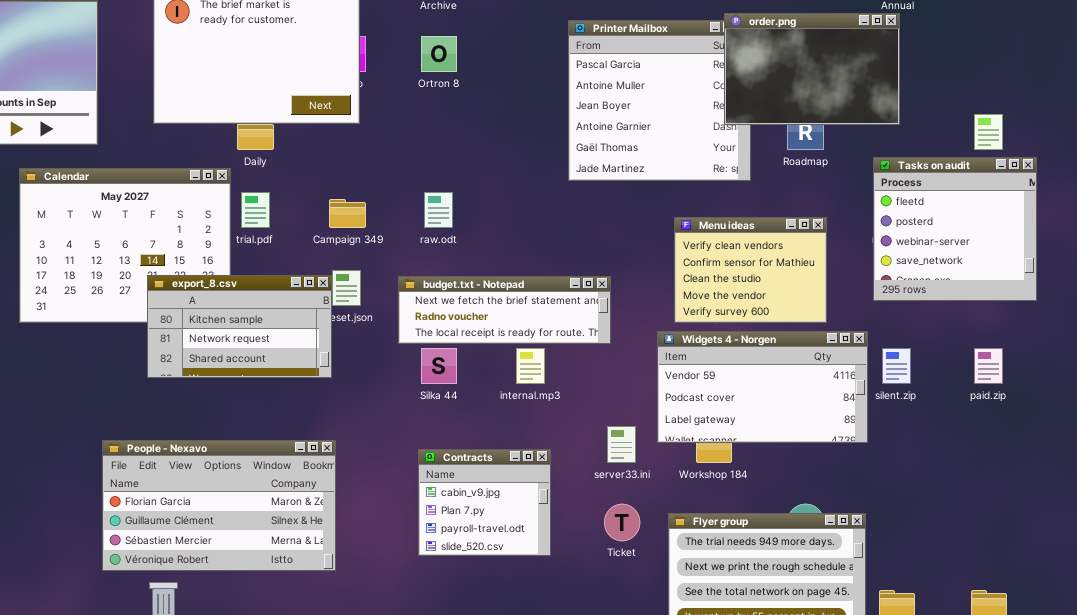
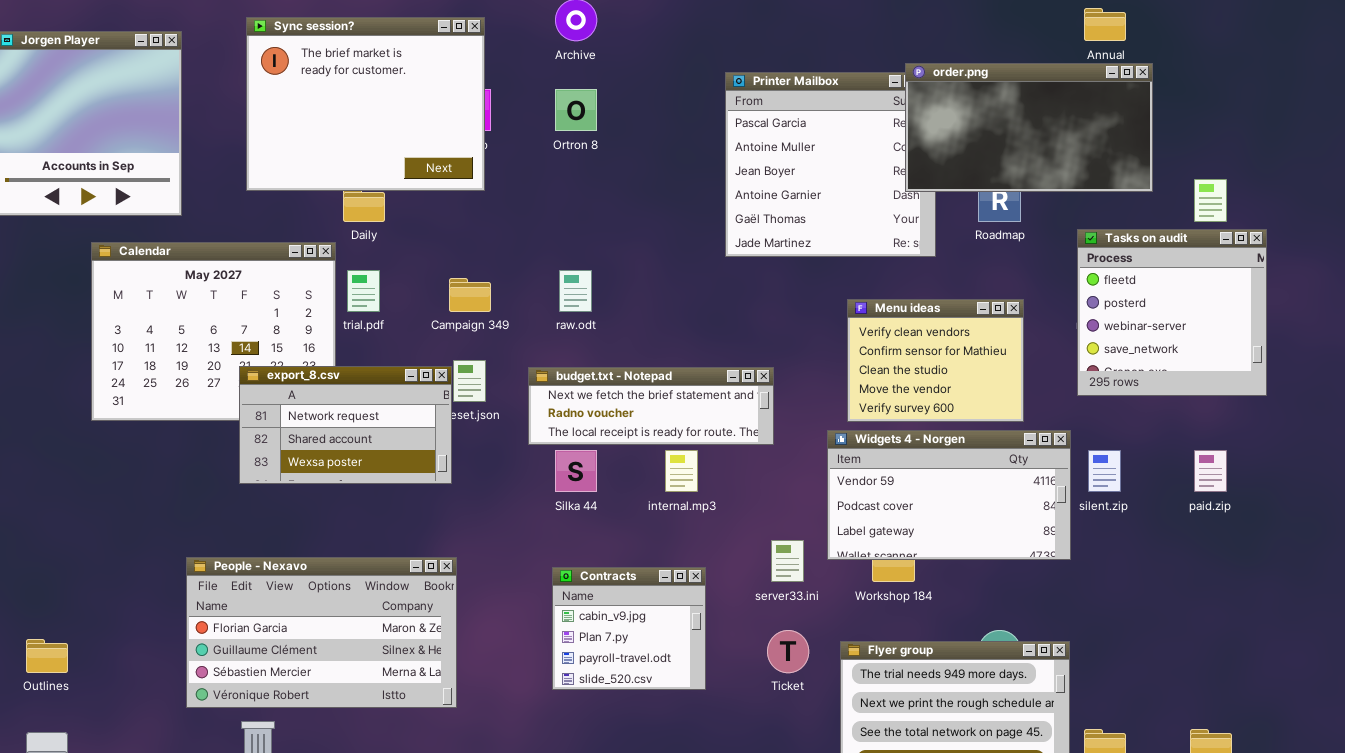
order.png: [724,13,900,125] -> [905,63,1153,192], resized
export_8.csv: [147,275,332,378] -> [239,366,452,484], scrolled down 1 row

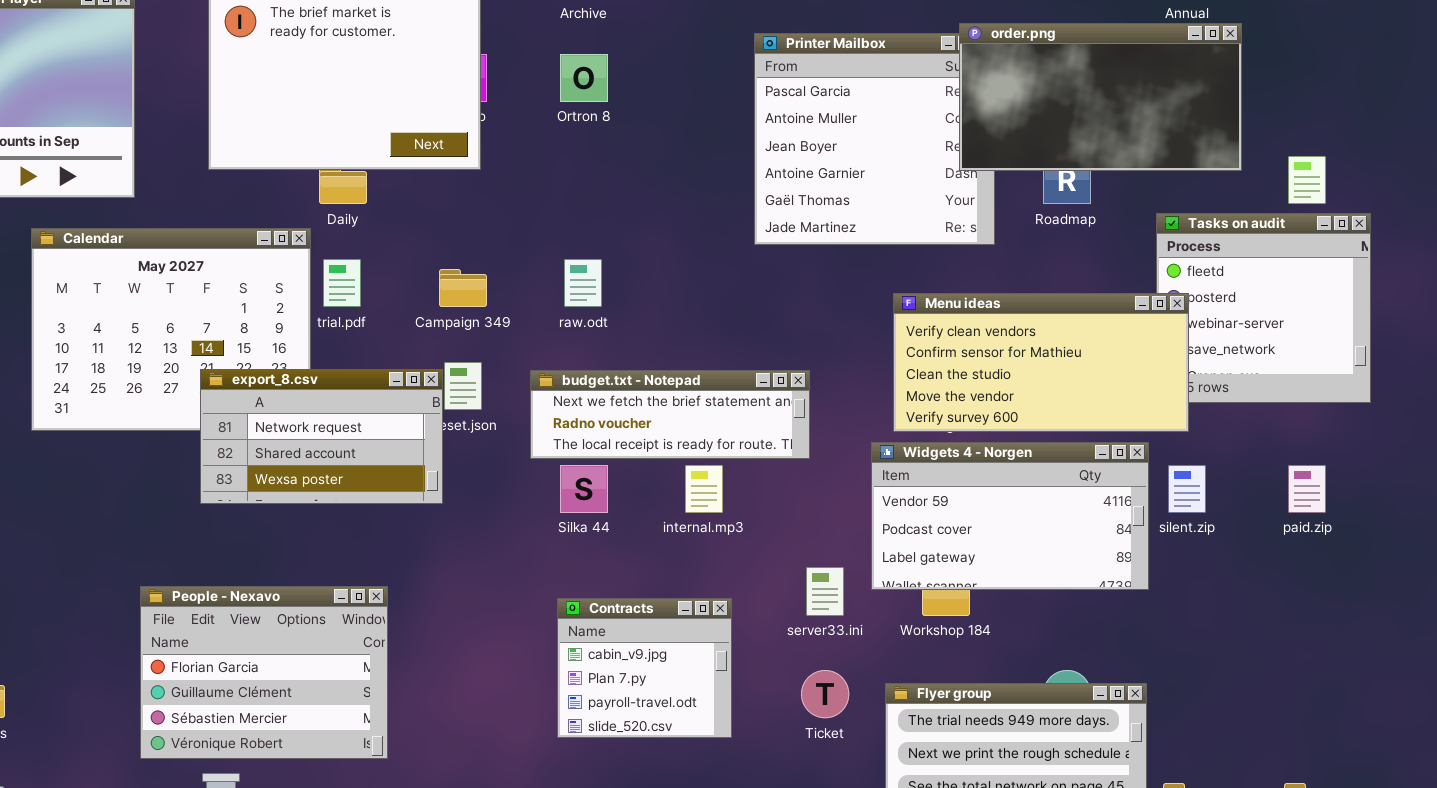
Menu ideas: [847,299,1024,422] -> [893,293,1189,432], resized
People - Nexavo: [186,557,457,708] -> [140,586,388,759], resized

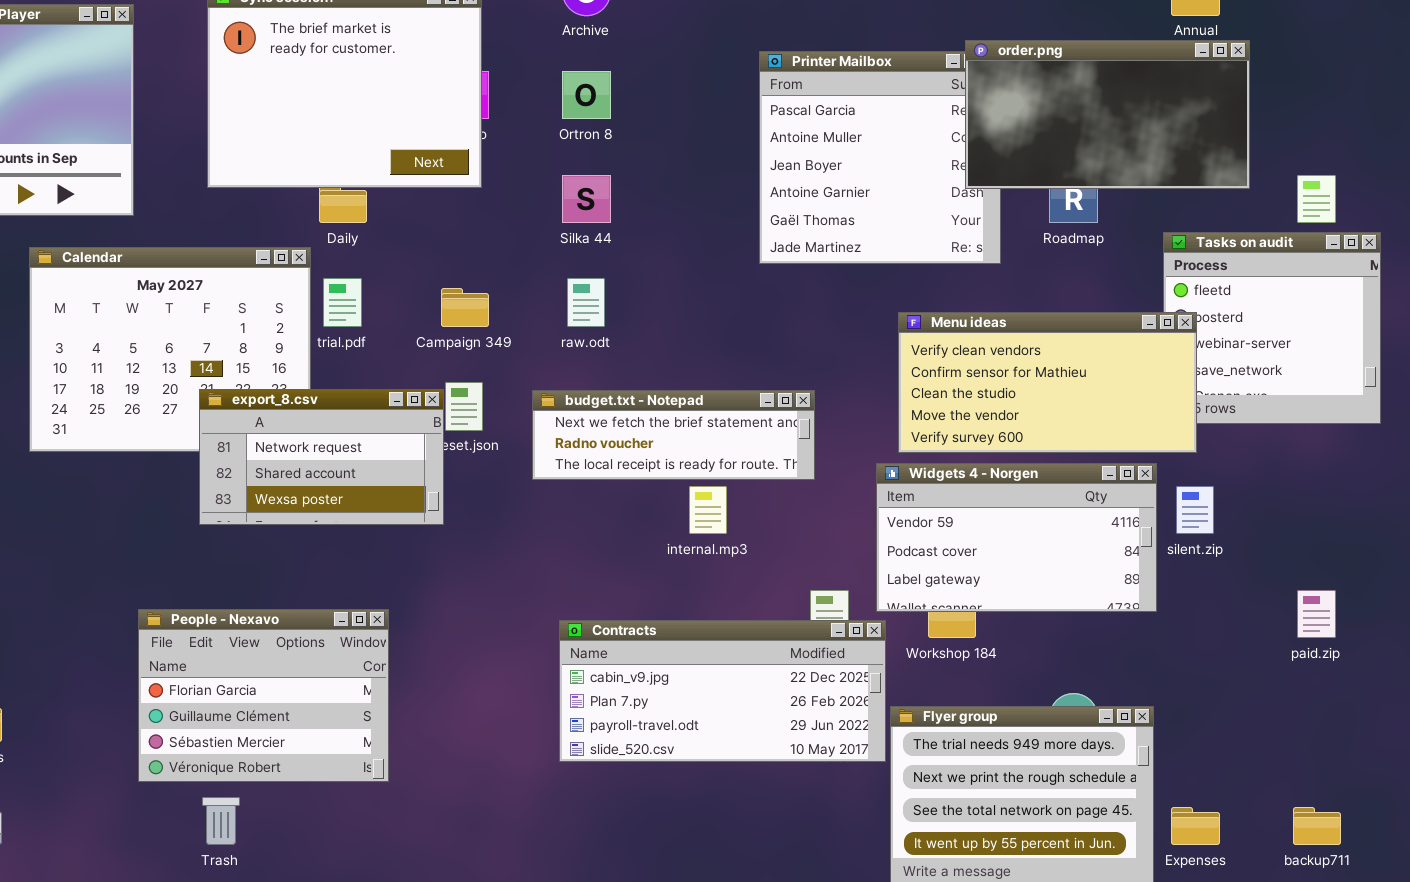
Silka 44: [560,465,608,513] -> [562,175,611,223], moved
paid.zip: [1288,465,1326,513] -> [1297,590,1336,638], moved
Contracts: [557,598,732,738] -> [559,620,886,762], resized

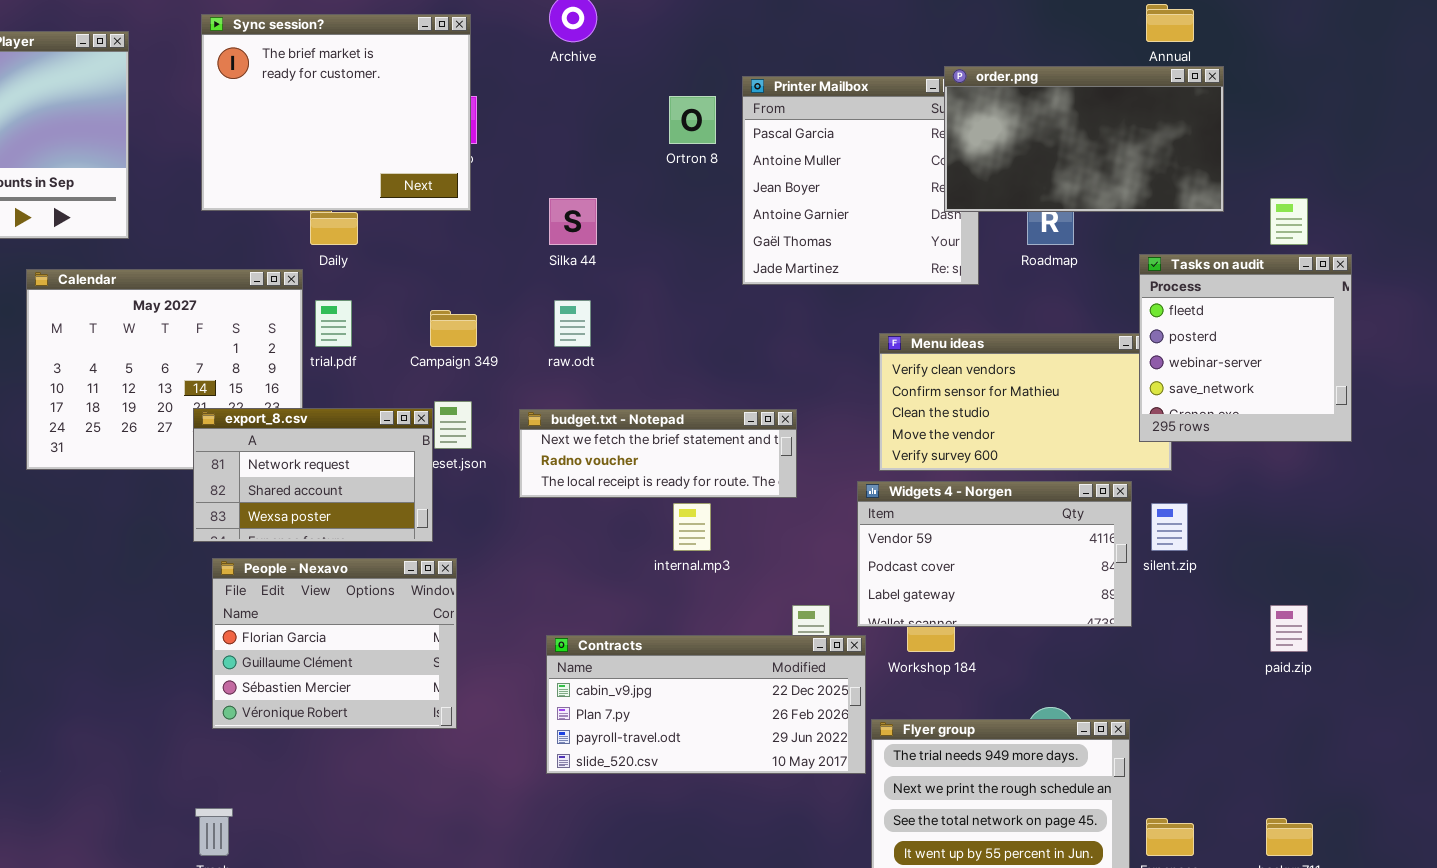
Ortron 8: [562,71,611,119] -> [669,96,716,144], moved
Tasks on audit: [1163,232,1381,424] -> [1139,254,1352,442], raised
People - Nexavo: [138,609,389,782] -> [212,558,457,729], moved

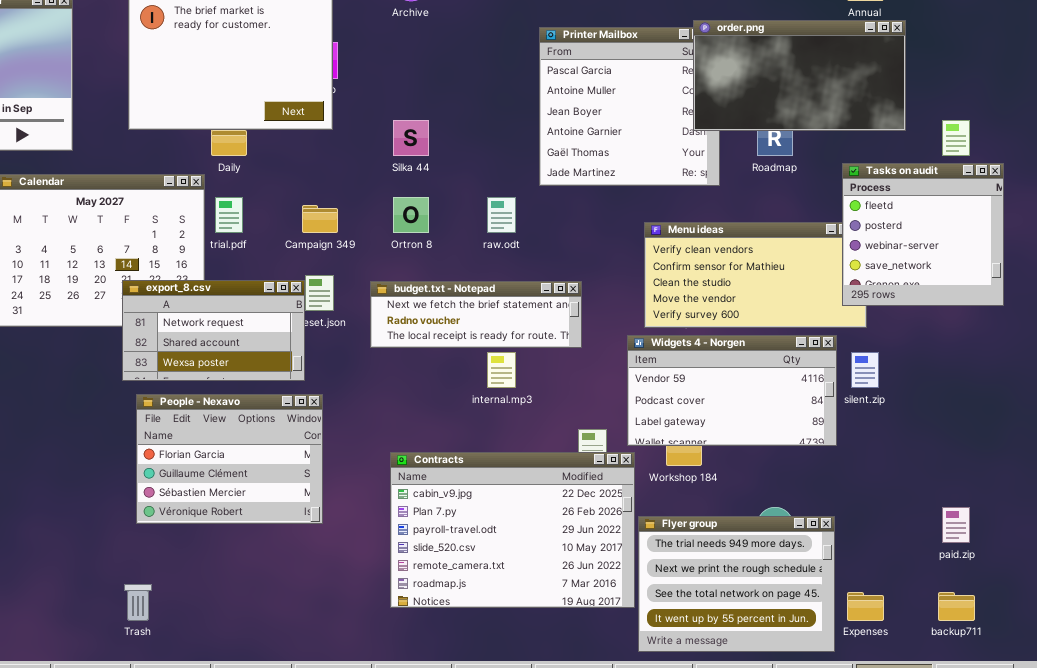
Ortron 8: [669,96,716,144] -> [393,197,429,233], moved
raw.odt: [554,300,591,347] -> [487,197,516,233], moved
paid.zip: [1270,605,1308,652] -> [942,507,970,543], moved
Contracts: [546,635,866,774] -> [390,452,635,608], resized

